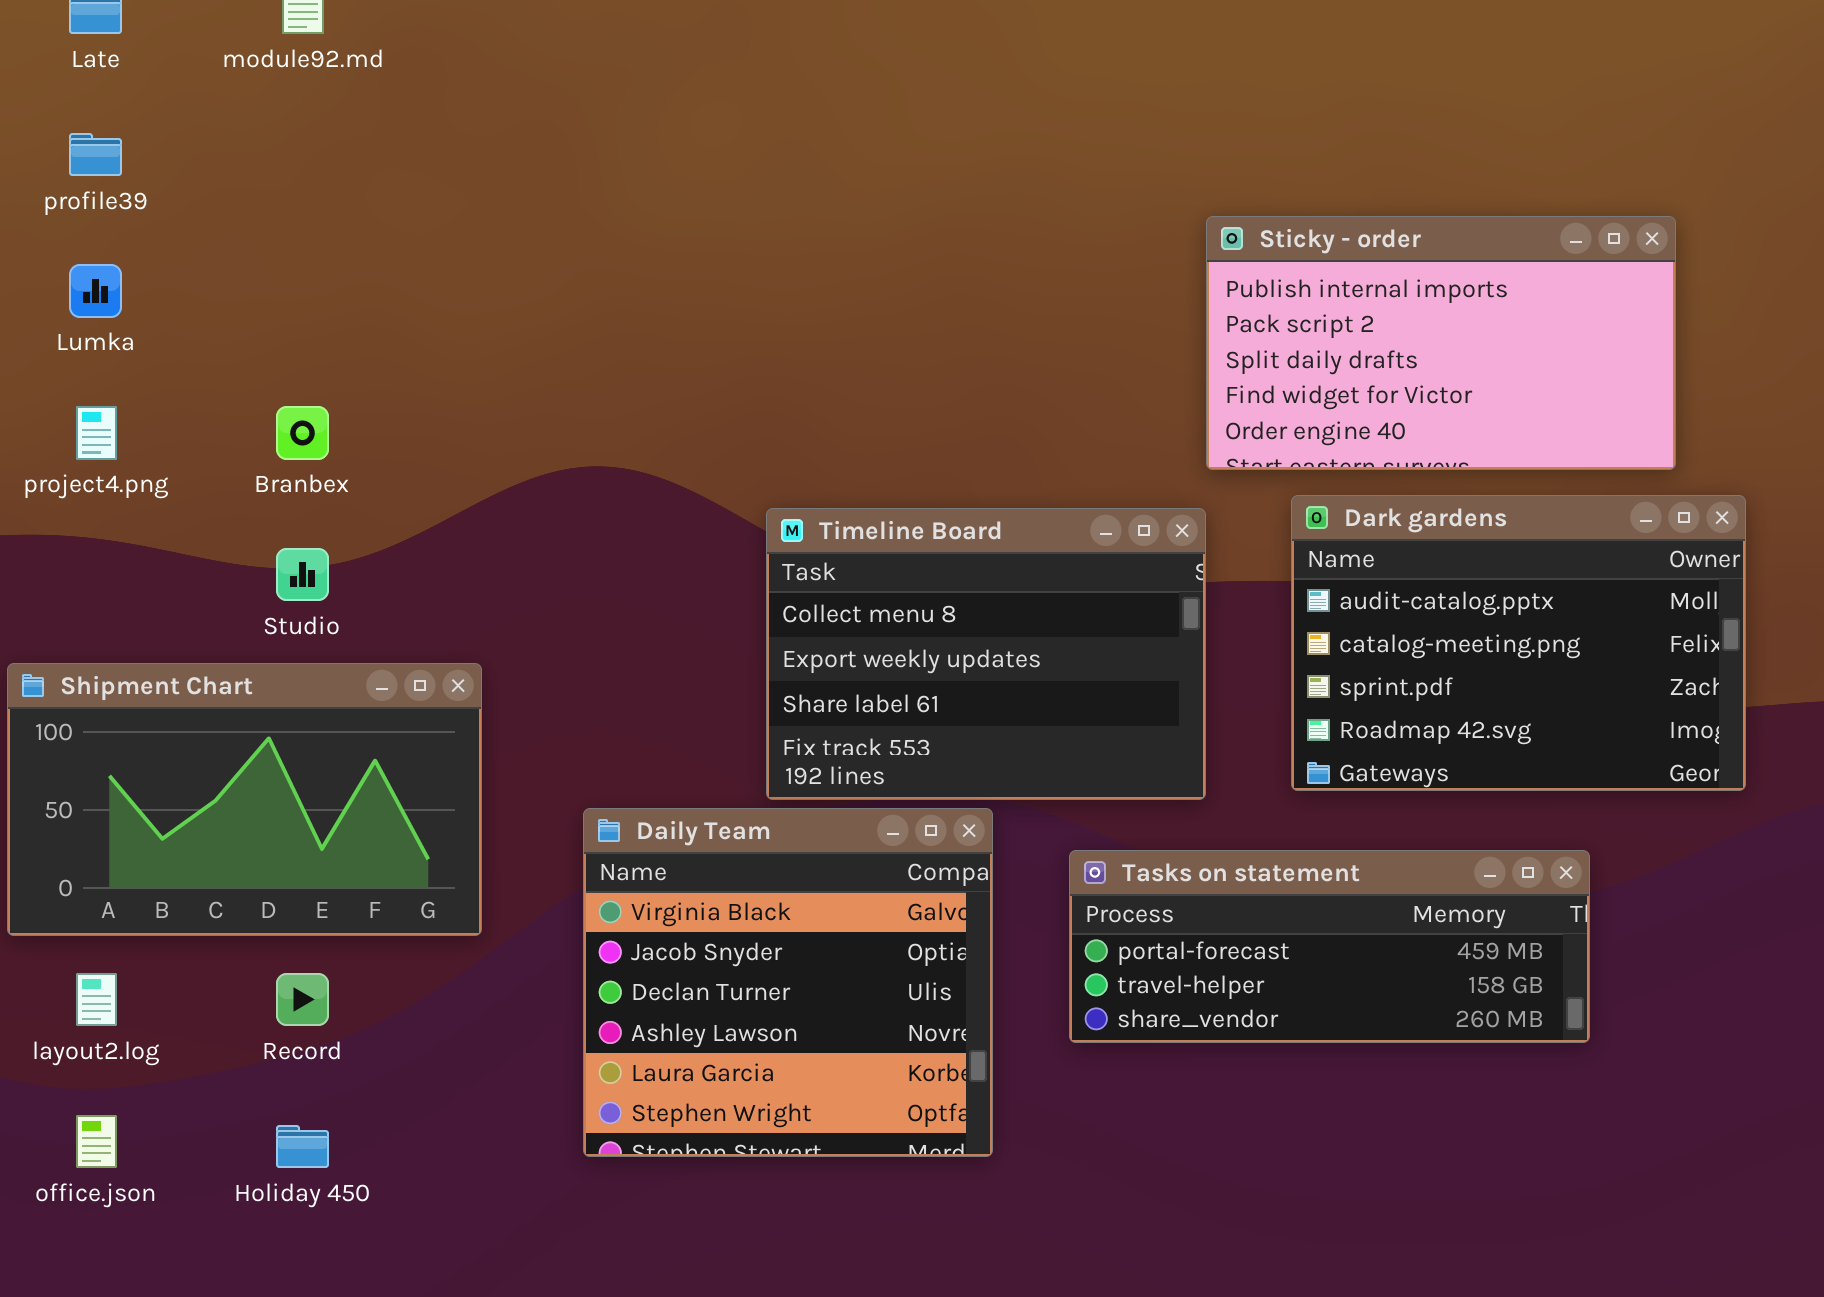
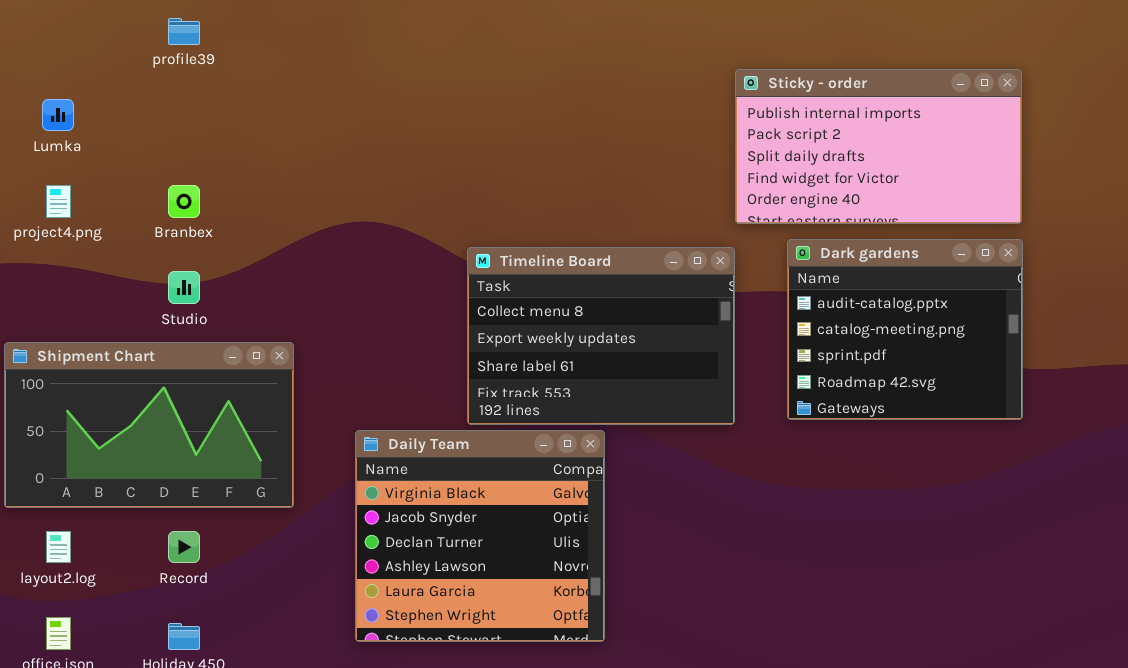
profile39: [69,133,122,176] -> [168,18,200,45], moved
Dark gardens: [1291,495,1746,791] -> [787,239,1023,420], resized
Tasks on statement: [1069,850,1590,1043] -> none, closed

